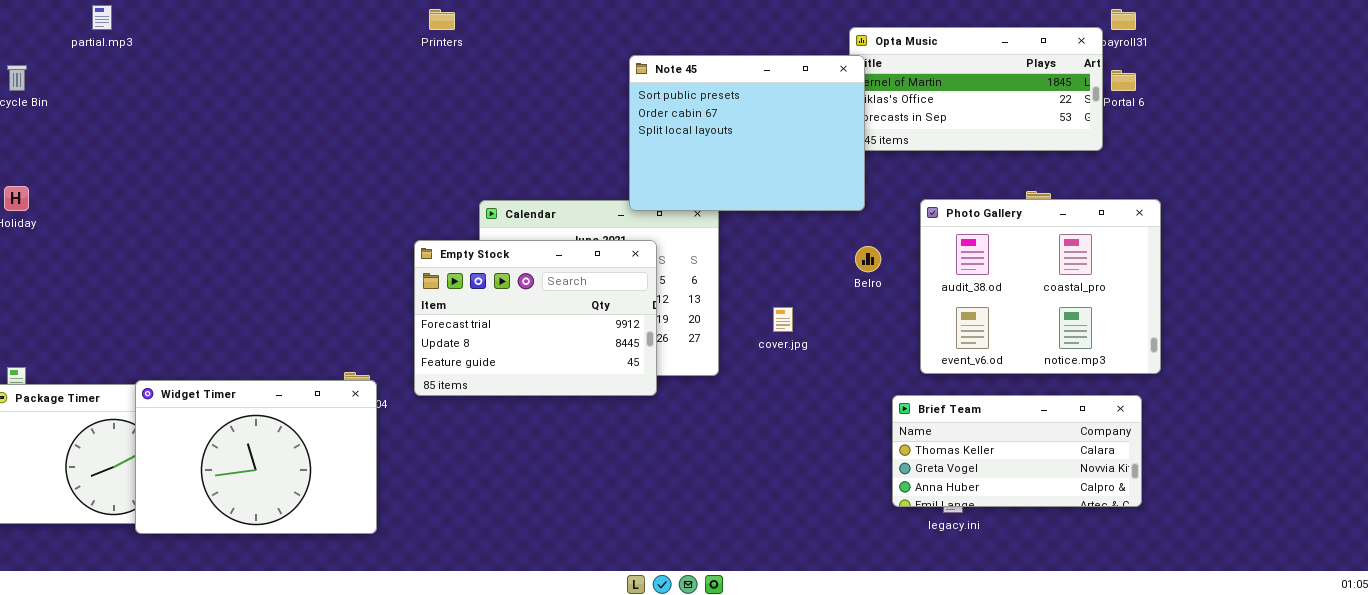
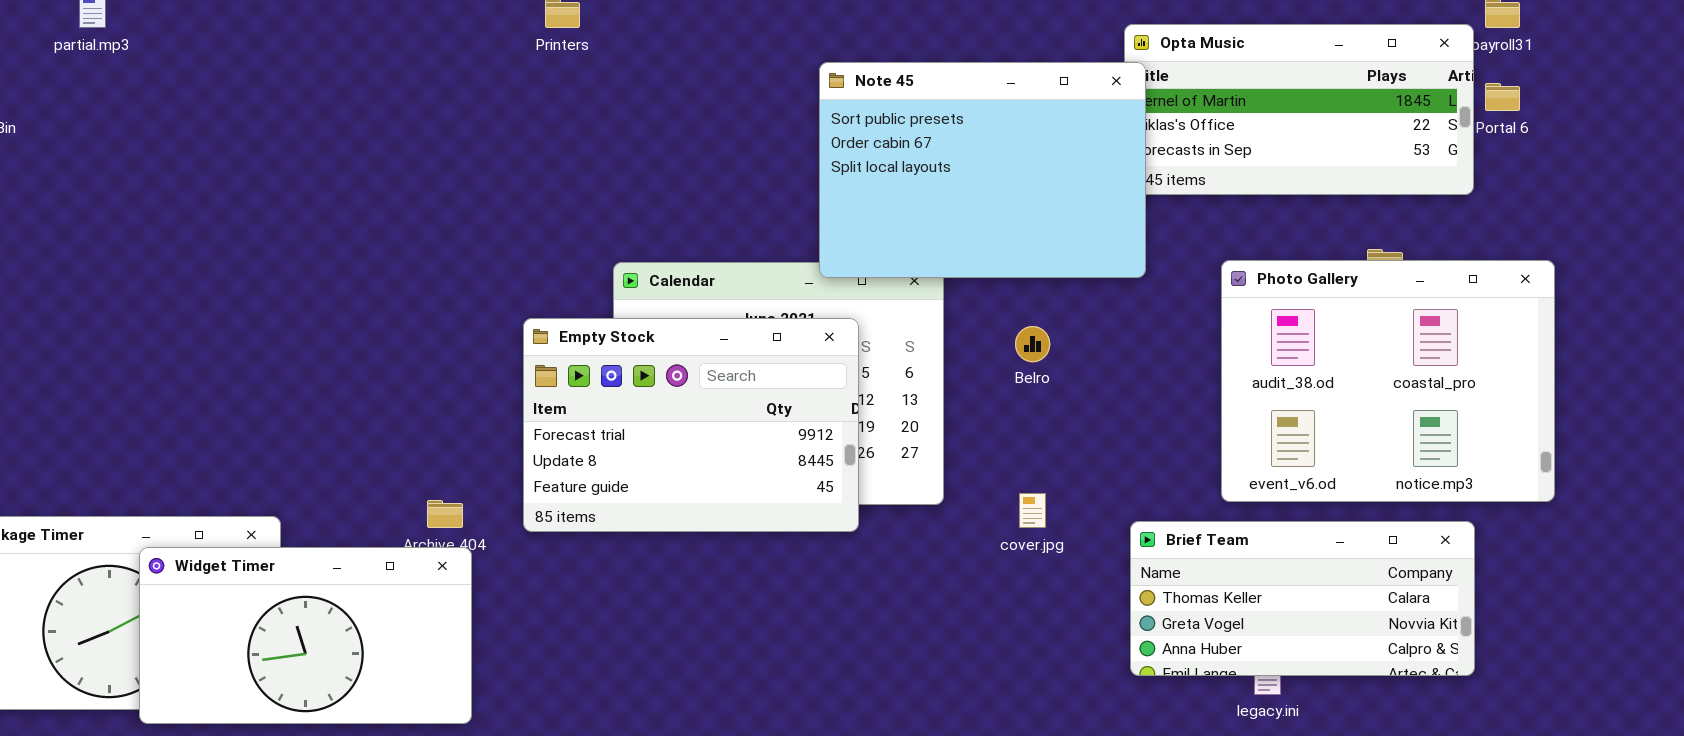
Belro: [855,246,881,272] -> [1015,326,1050,362], moved
cover.jpg: [773,307,793,332] -> [1019,493,1046,528], moved
Widget Timer: [135,380,377,534] -> [139,547,472,724], resized
Brief Team: [892,395,1142,507] -> [1130,521,1475,676], moved

